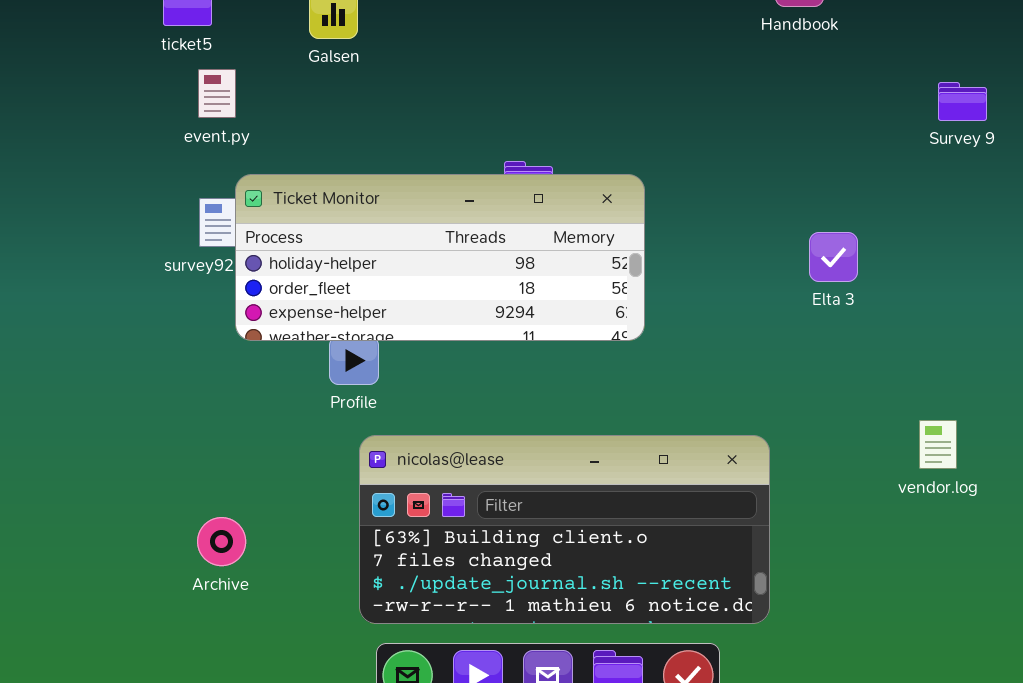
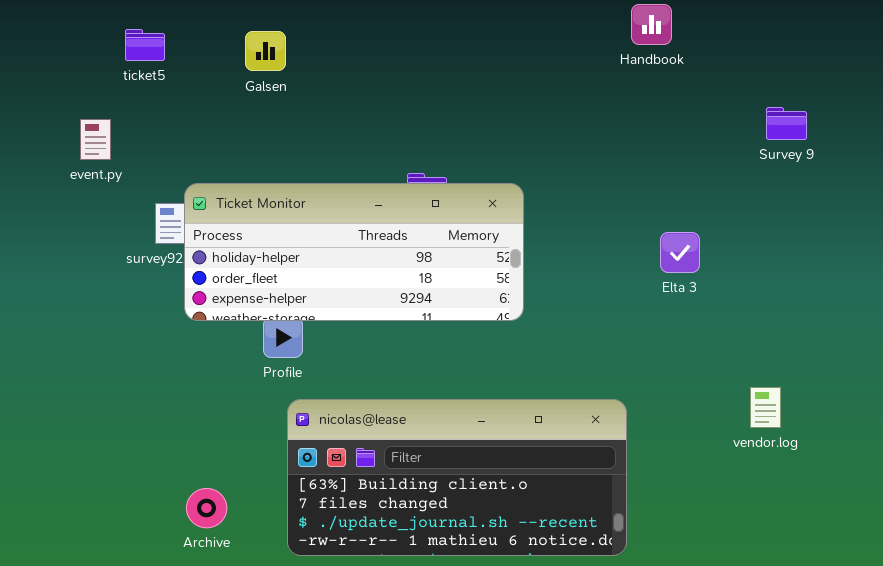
event.py: [198,69,236,118] -> [80,119,111,160], moved
Archive: [197,517,246,566] -> [186,488,227,528], moved

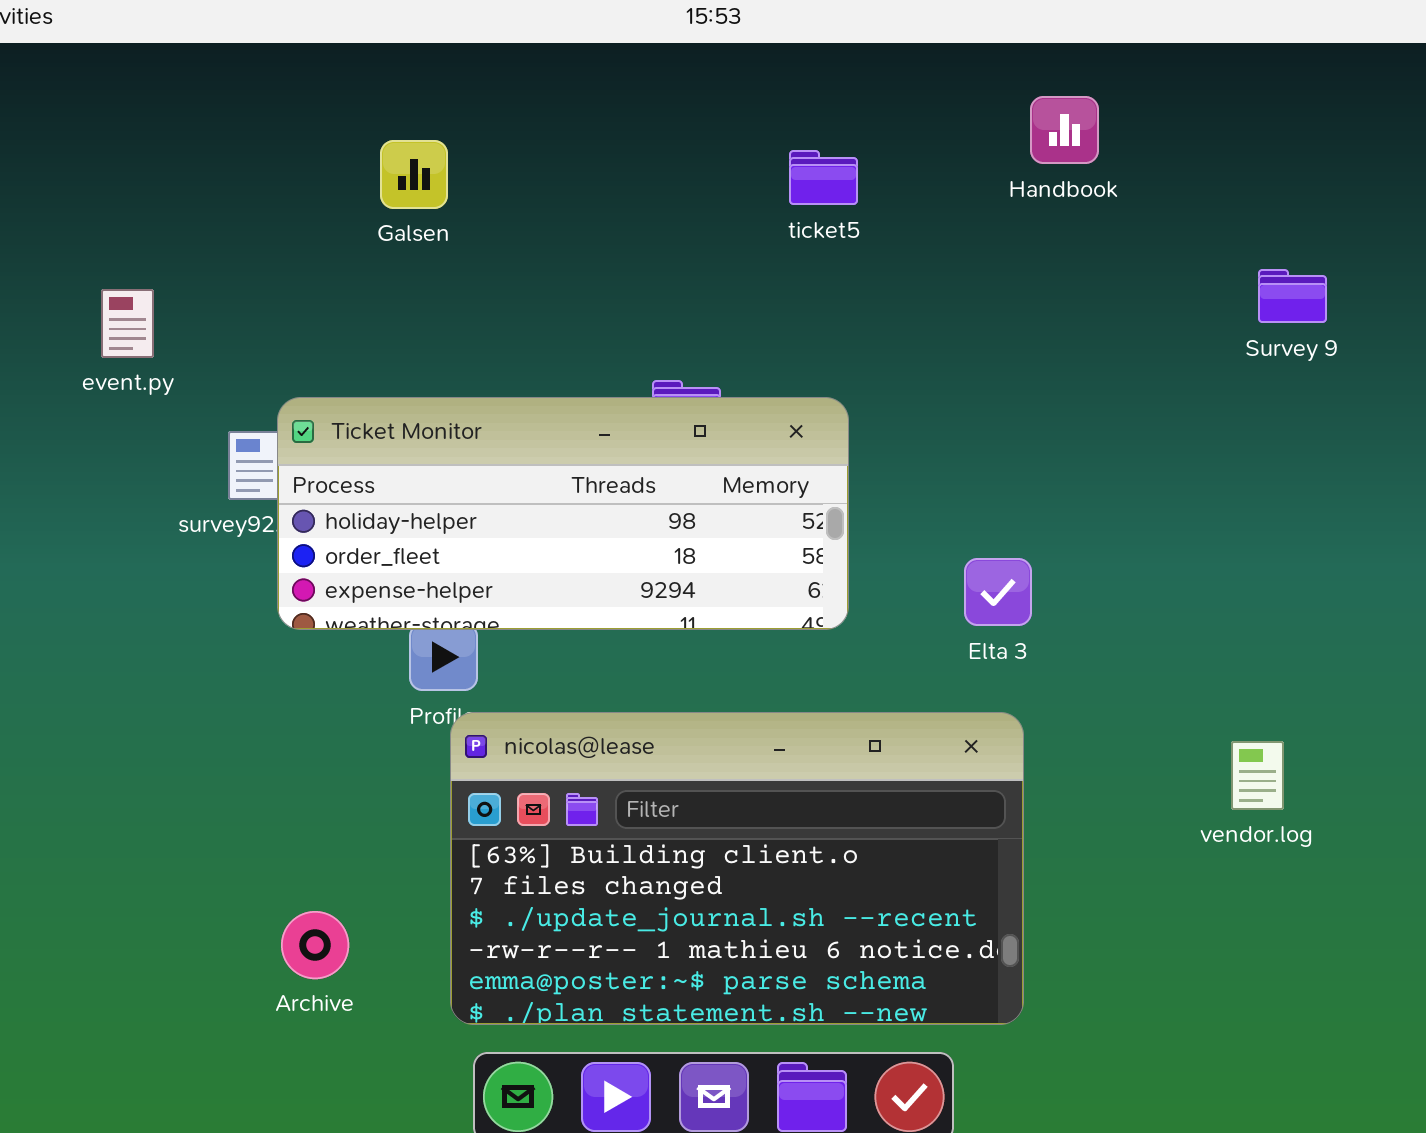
ticket5: [125,29,165,61] -> [789,150,858,205], moved
Elta 3: [660,232,700,273] -> [964,558,1032,626], moved
nicolas@lease: [287,399,627,556] -> [450,712,1024,1025], resized

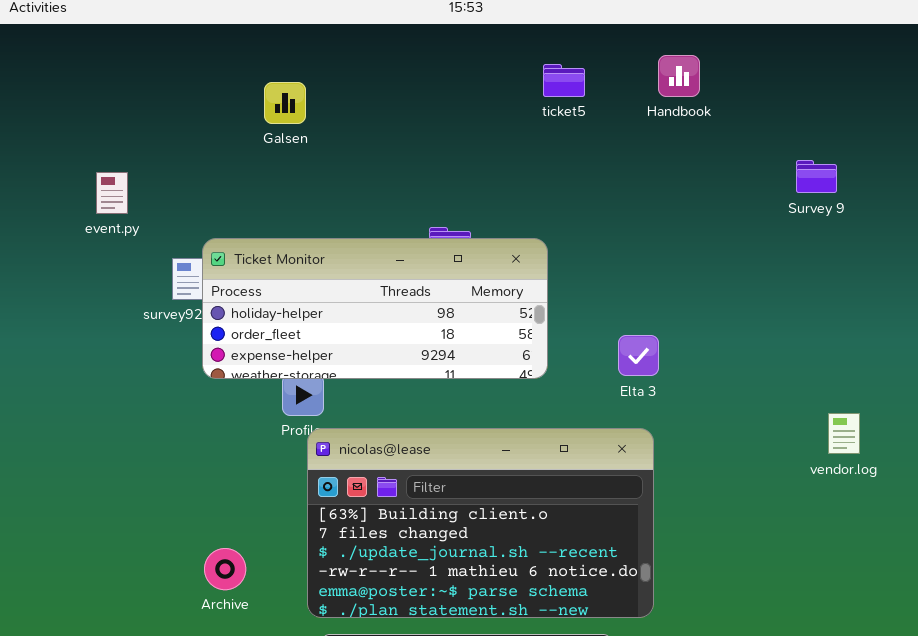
ticket5: [789,150,858,205] -> [543,64,585,97], moved
vendor.log: [1231,741,1284,810] -> [828,413,860,454], moved

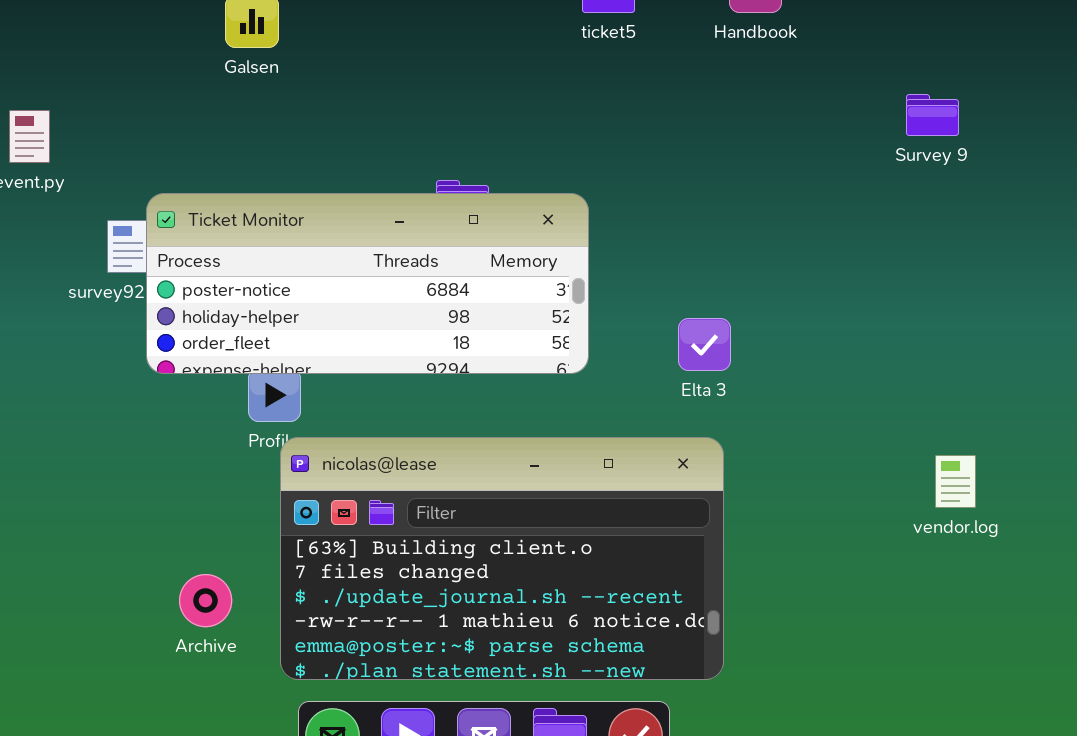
Ticket Monitor: [202,238,548,379] -> [146,193,589,374], scrolled up 1 row
vendor.log: [828,413,860,454] -> [935,455,976,508], moved
Archive: [204,548,246,590] -> [179,574,232,627], moved

